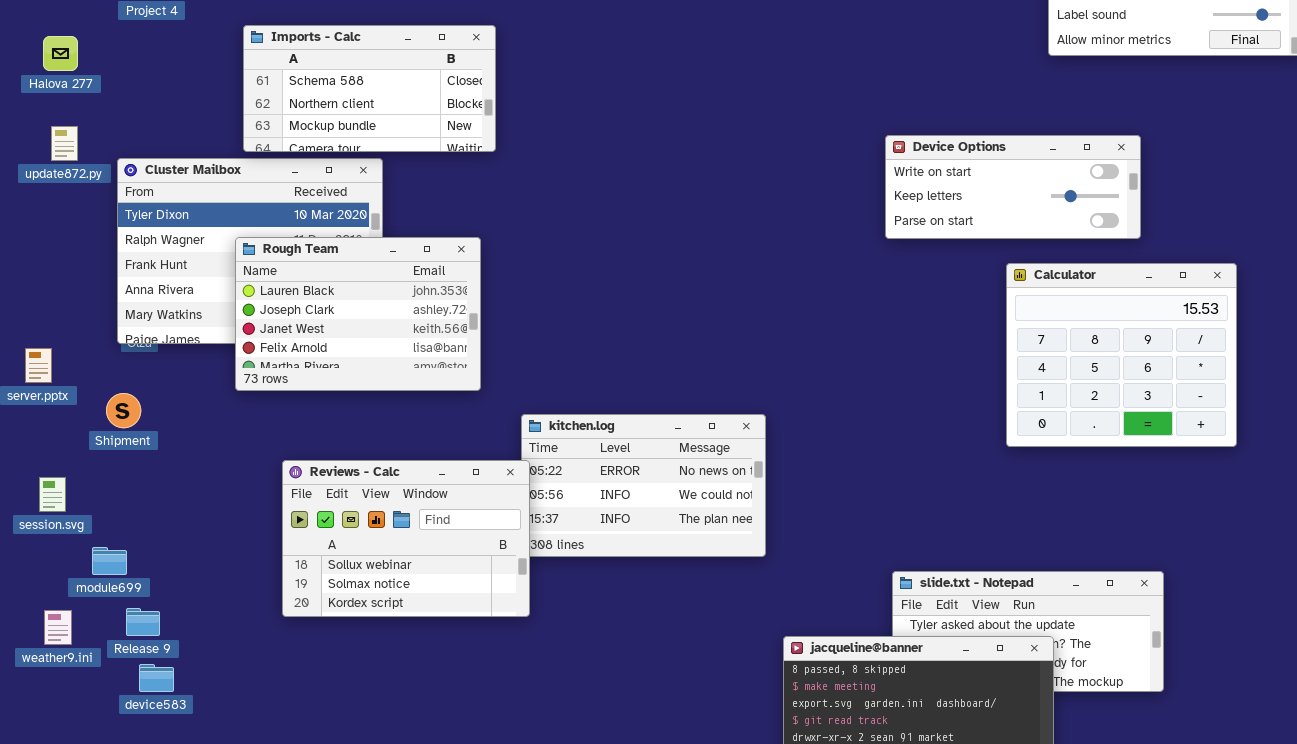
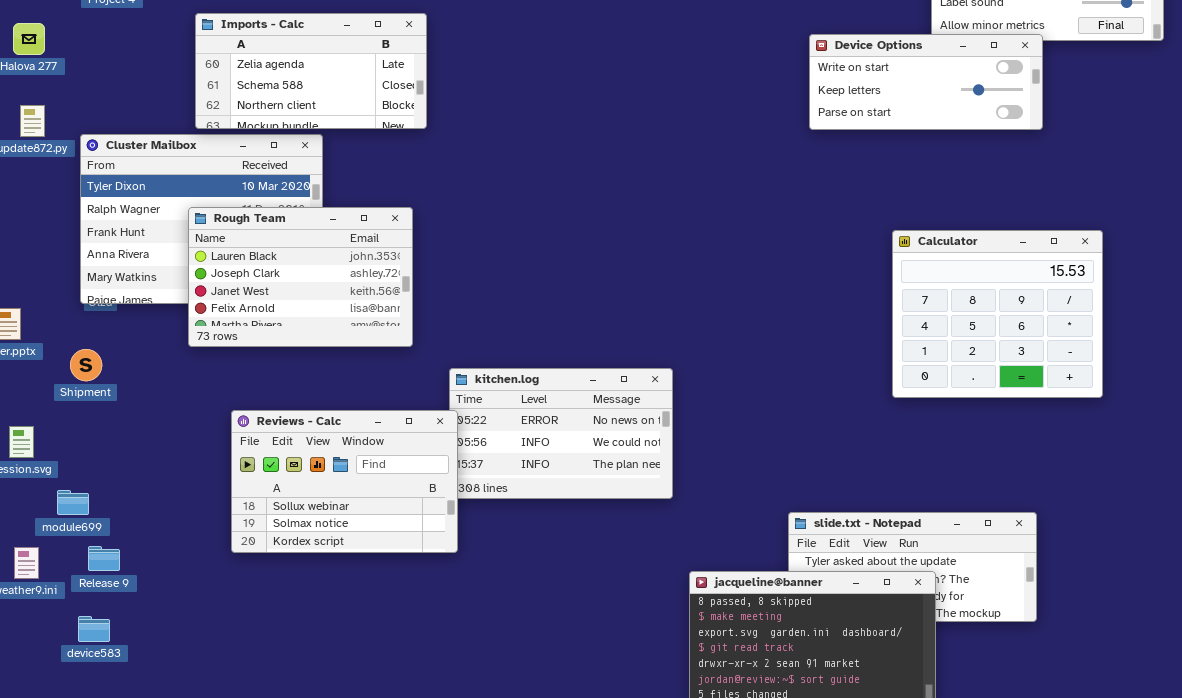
Imports - Calc: [243,25,496,152] -> [195,13,427,129], scrolled up 1 row
Device Options: [885,135,1141,239] -> [809,34,1043,130], moved
device583: [139,664,174,692] -> [78,616,110,642], moved

